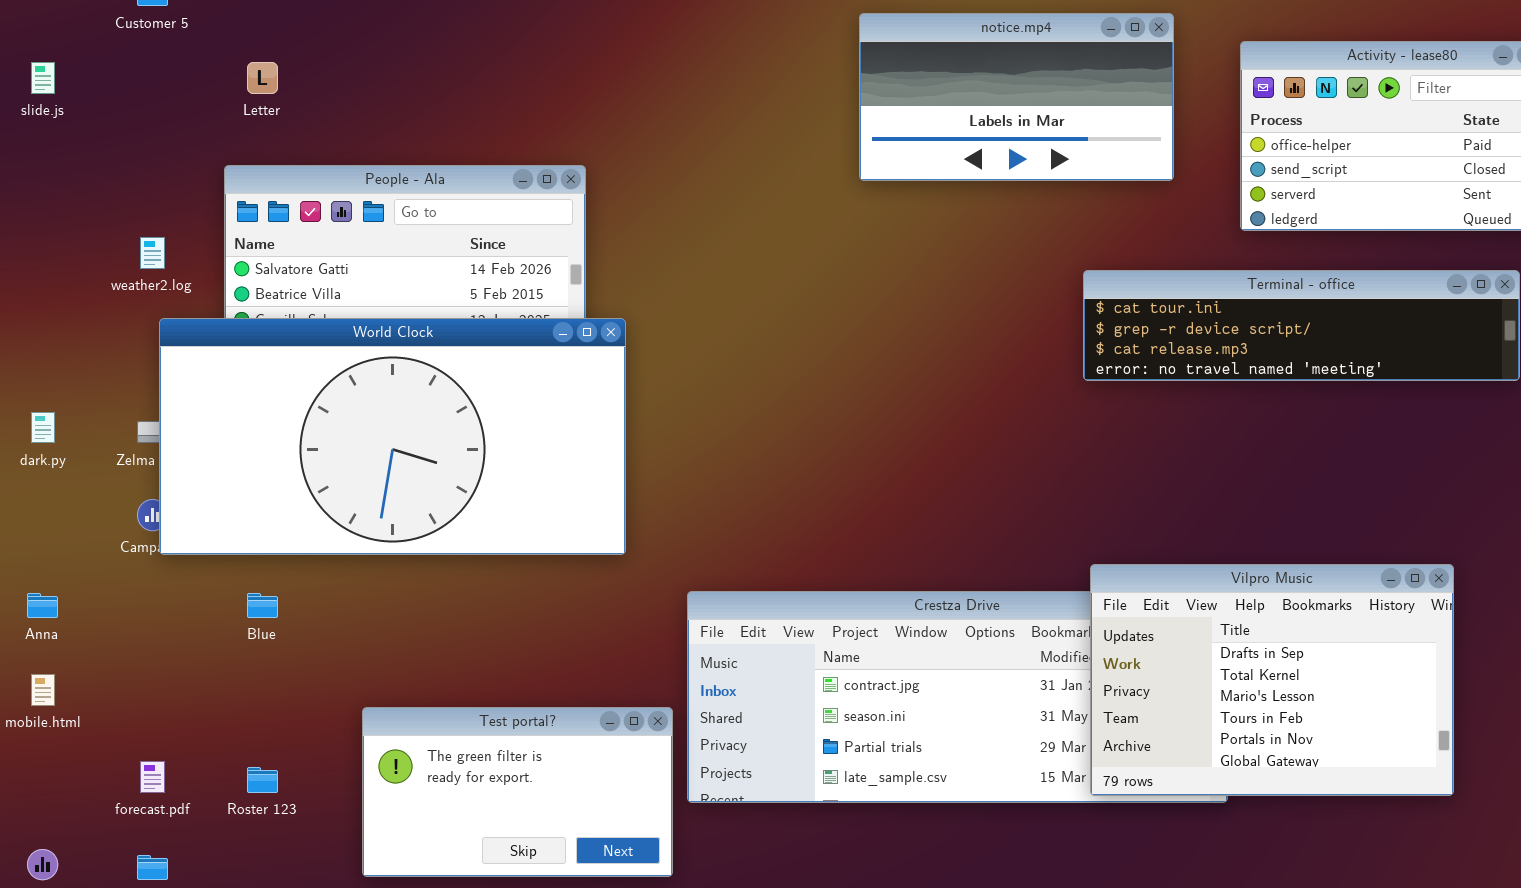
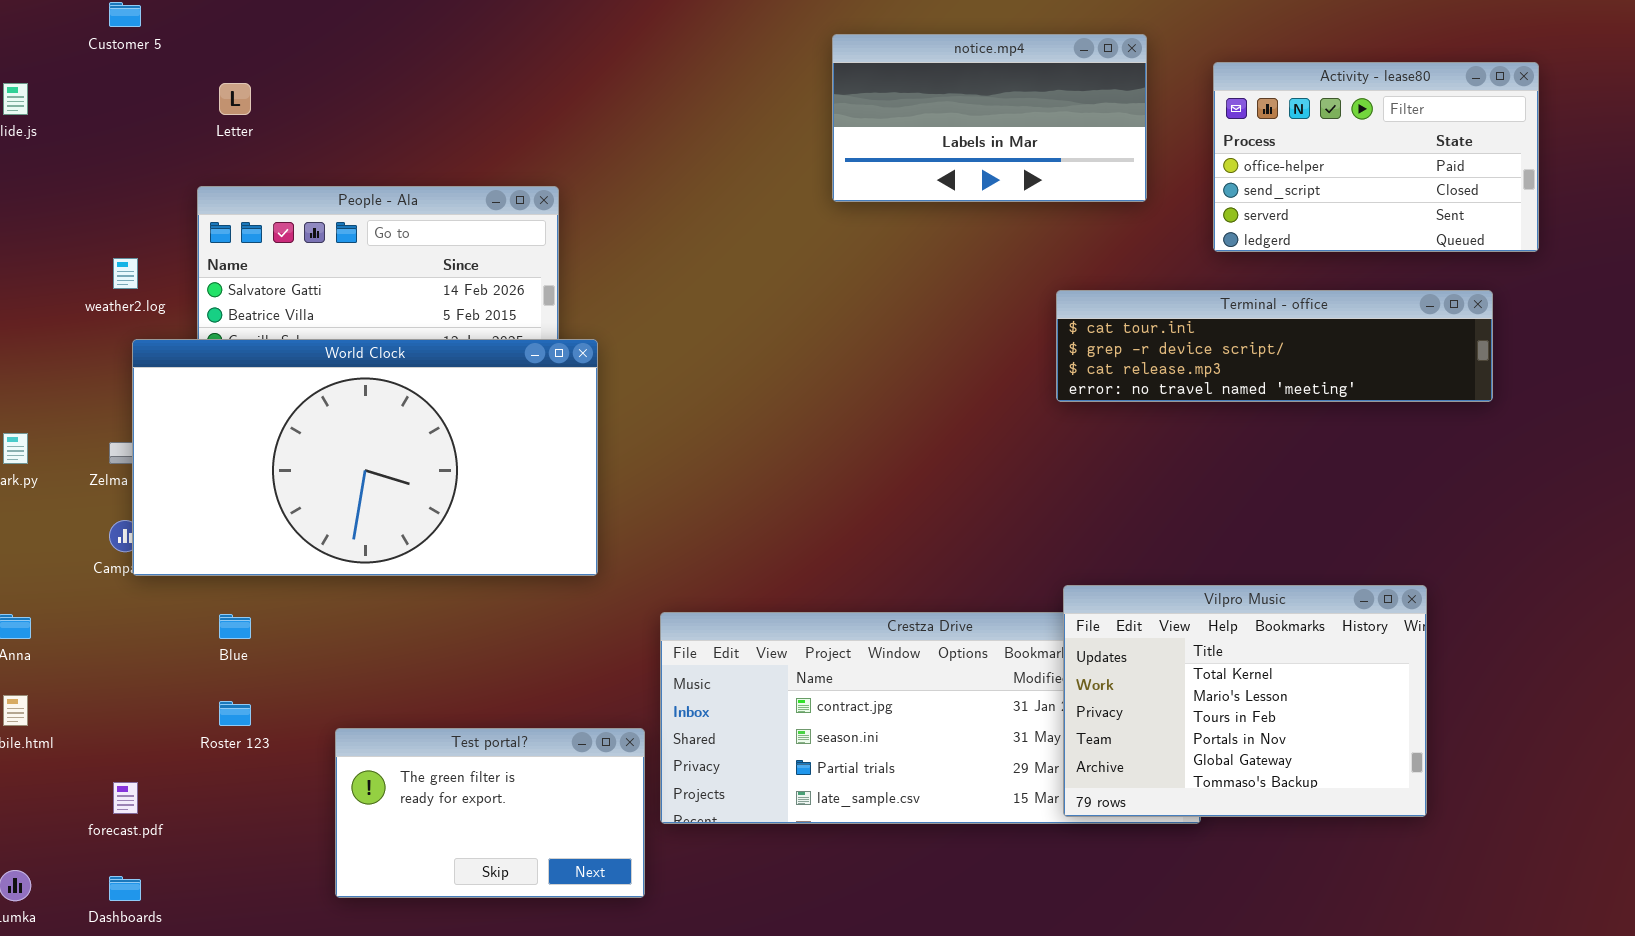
Vilpro Music: [1090,564,1454,796] -> [1063,585,1427,817], scrolled down 1 row
Roster 123: [247,767,278,793] -> [219,701,251,726], moved

